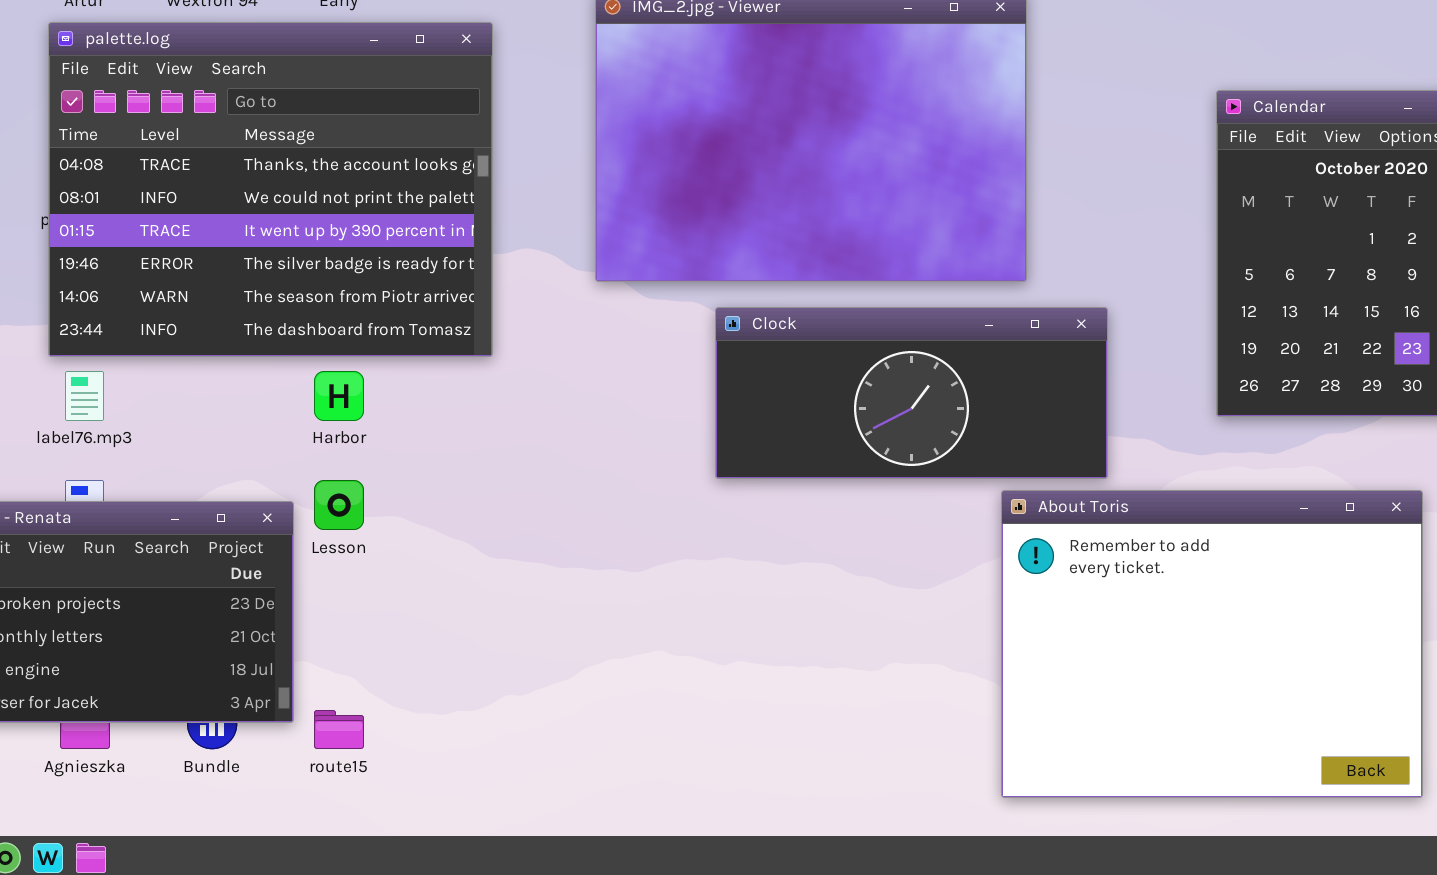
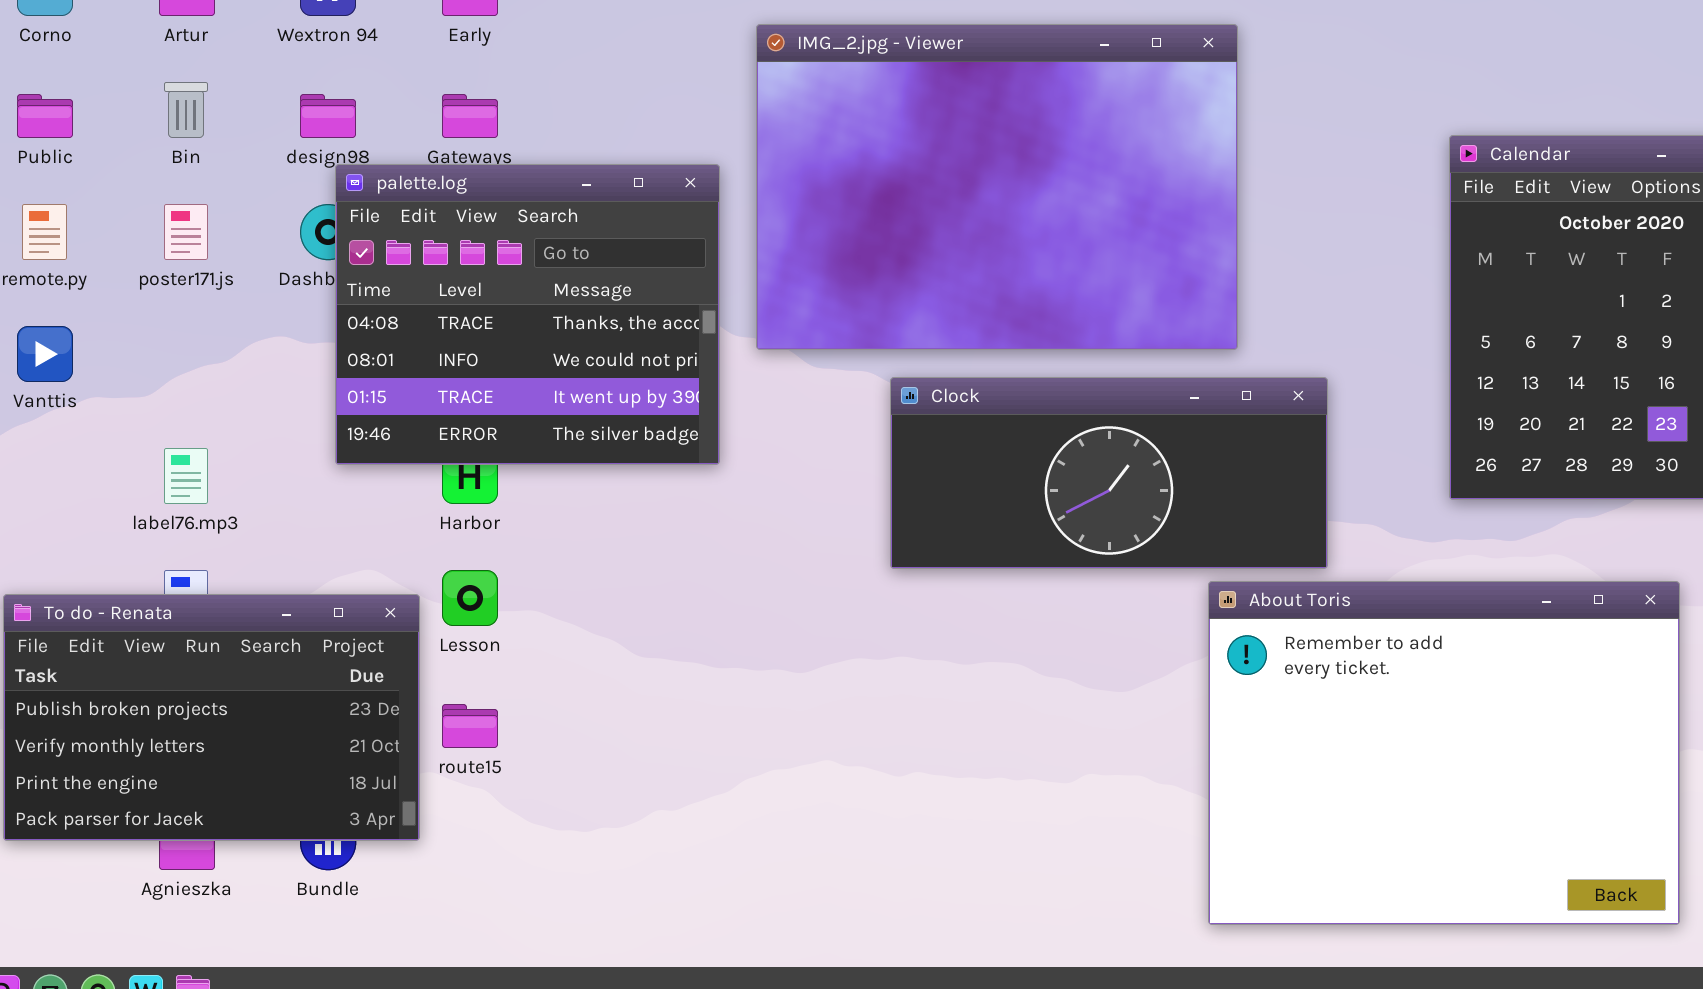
palette.log: [48,22,493,357] -> [335,164,720,465], moved, resized
route15: [314,710,364,749] -> [442,704,498,748], moved

